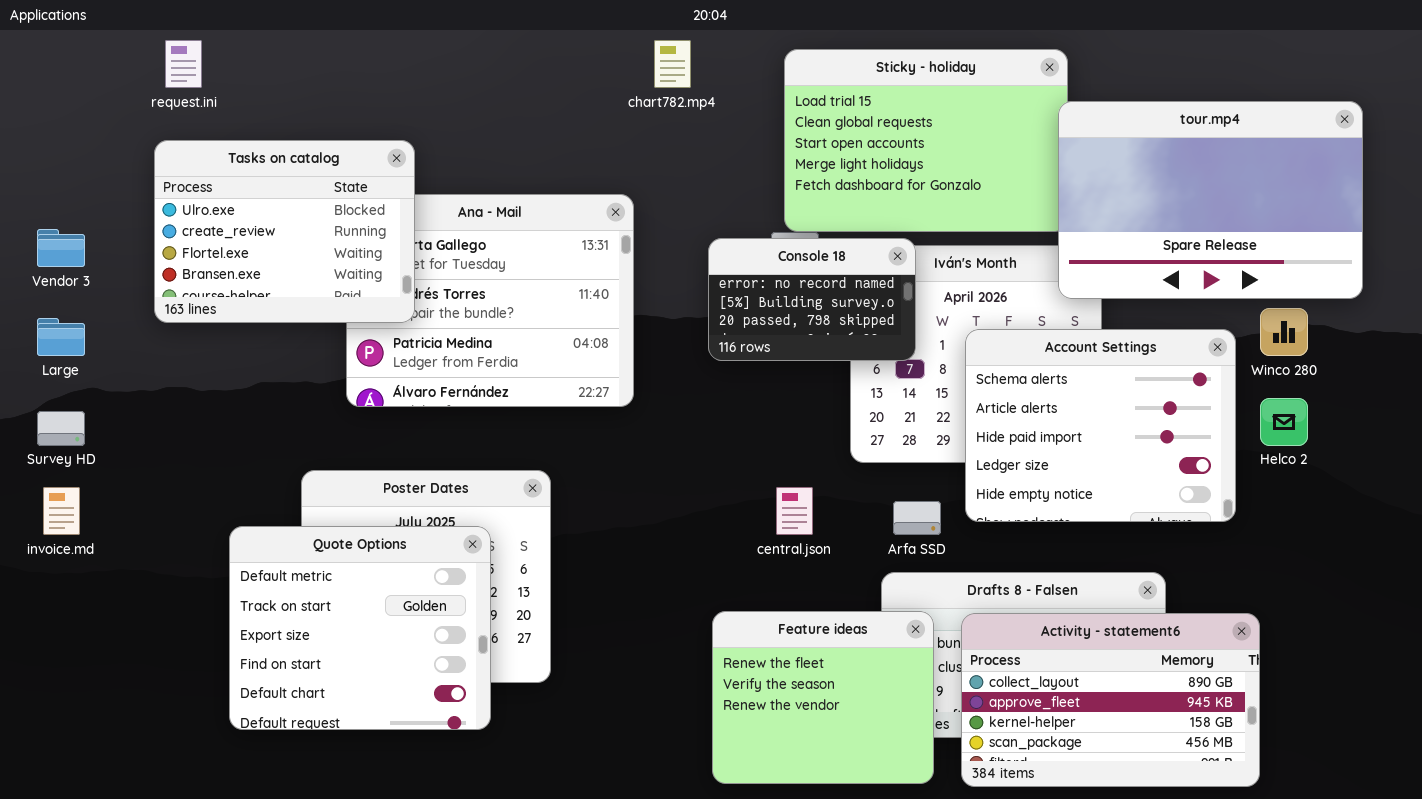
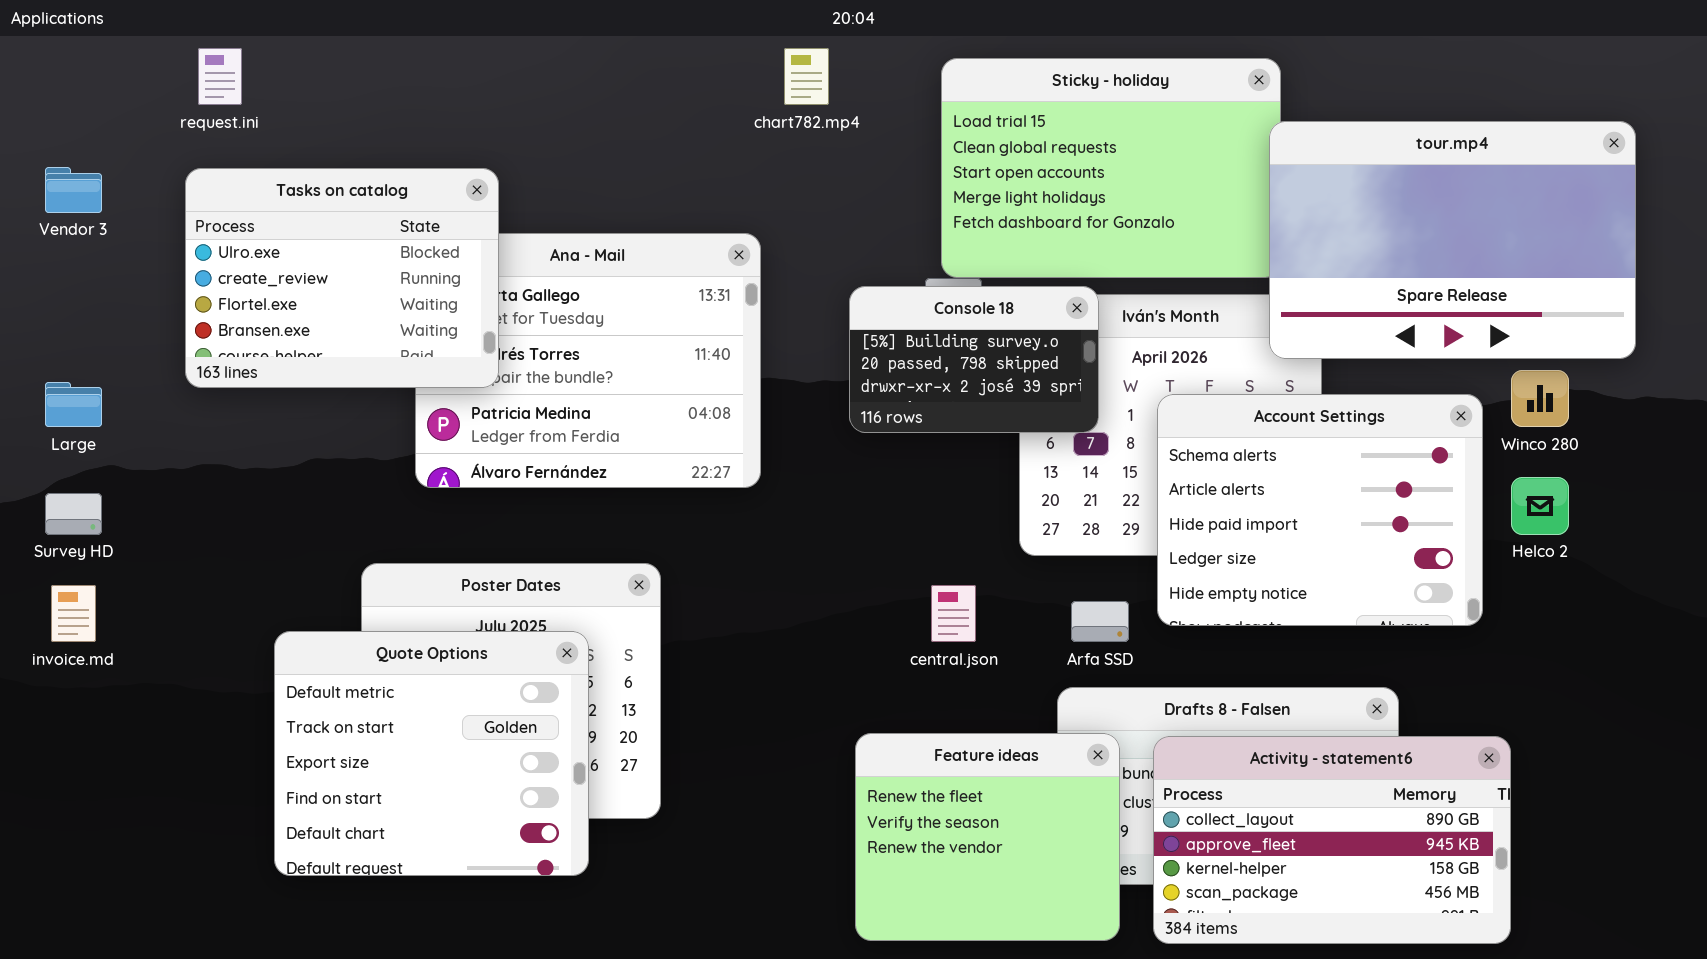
Vendor 3: [37,229,85,267] -> [45,167,102,213], moved
Console 18: [708,238,916,361] -> [849,286,1099,433], scrolled down 1 row

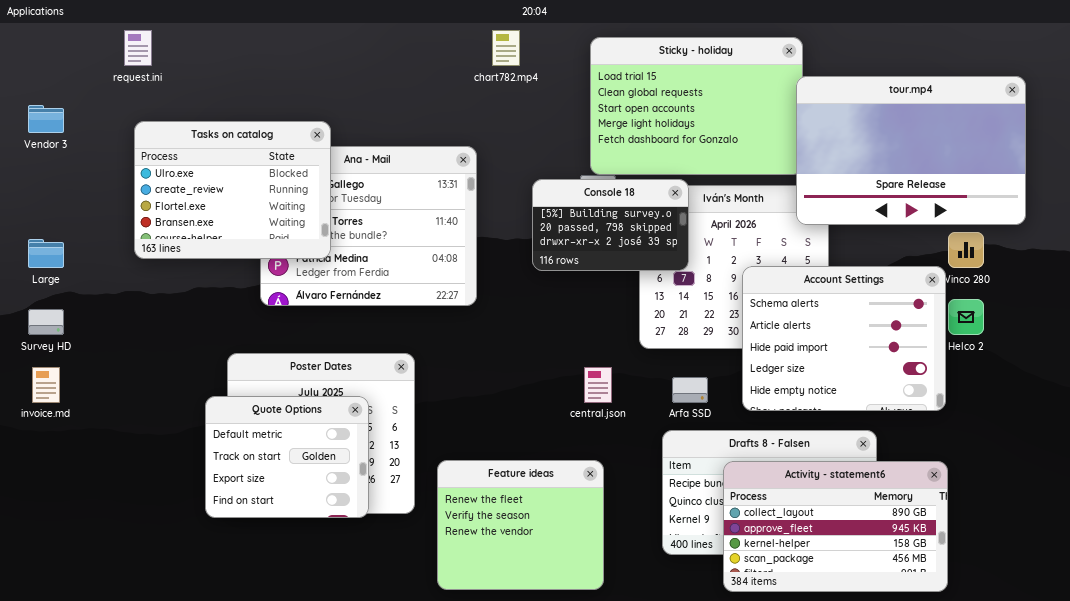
Tasks on catalog: [185,168,499,388] -> [134,121,331,259], moved
Account Settings: [1157,394,1483,626] -> [742,266,946,411], moved
Quote Options: [274,631,589,876] -> [205,396,369,518], resized
Feature ideas: [855,733,1120,941] -> [437,460,604,590], moved

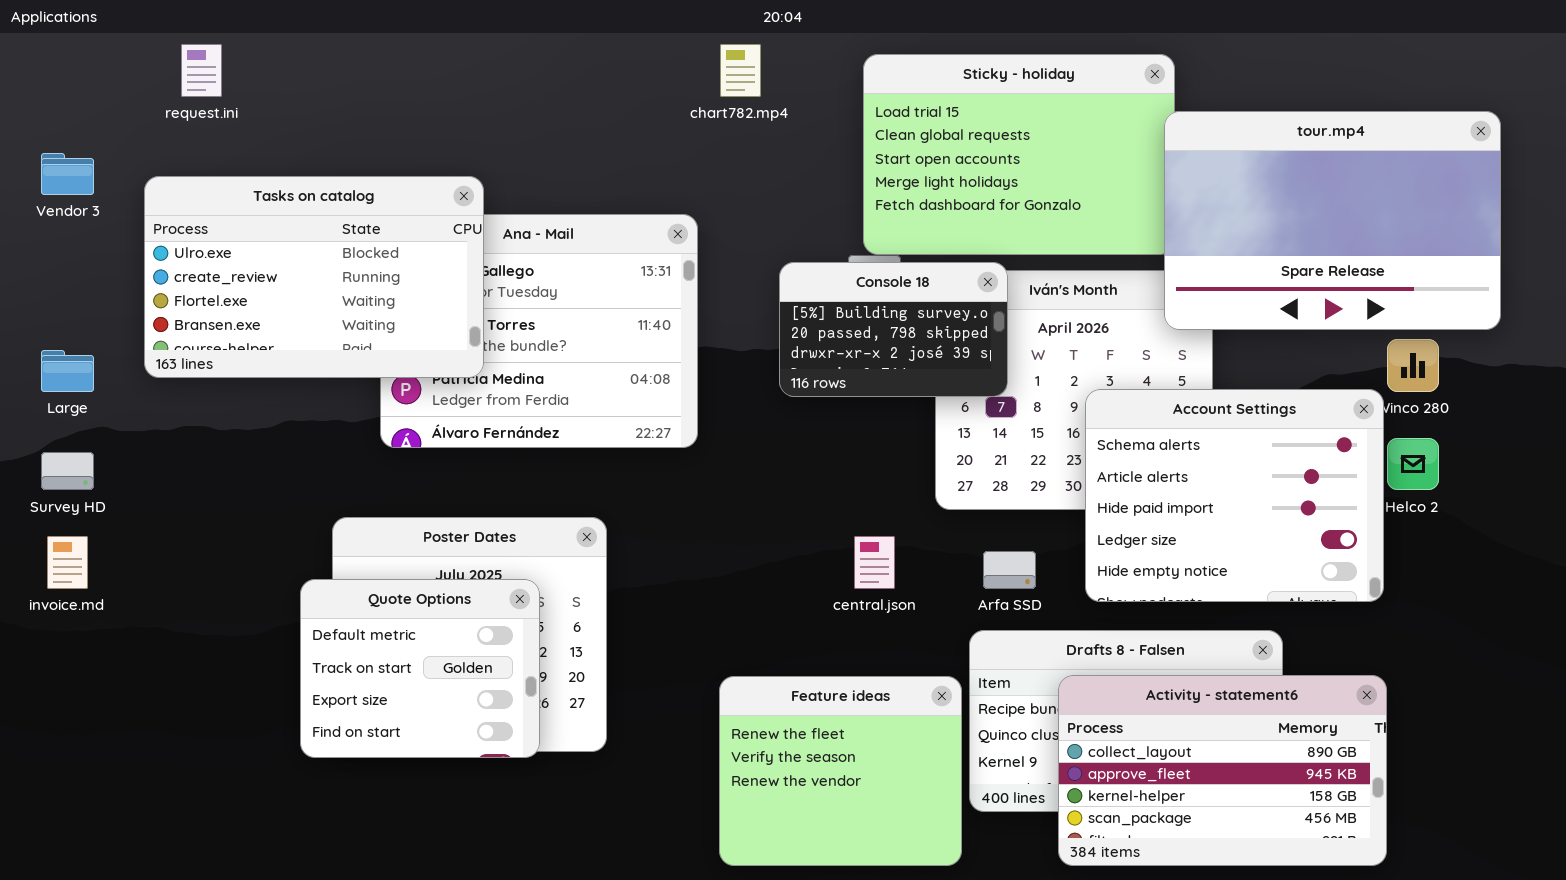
Tasks on catalog: [134,121,331,259] -> [144,176,484,378], resized
Feature ideas: [437,460,604,590] -> [719,676,962,866], moved

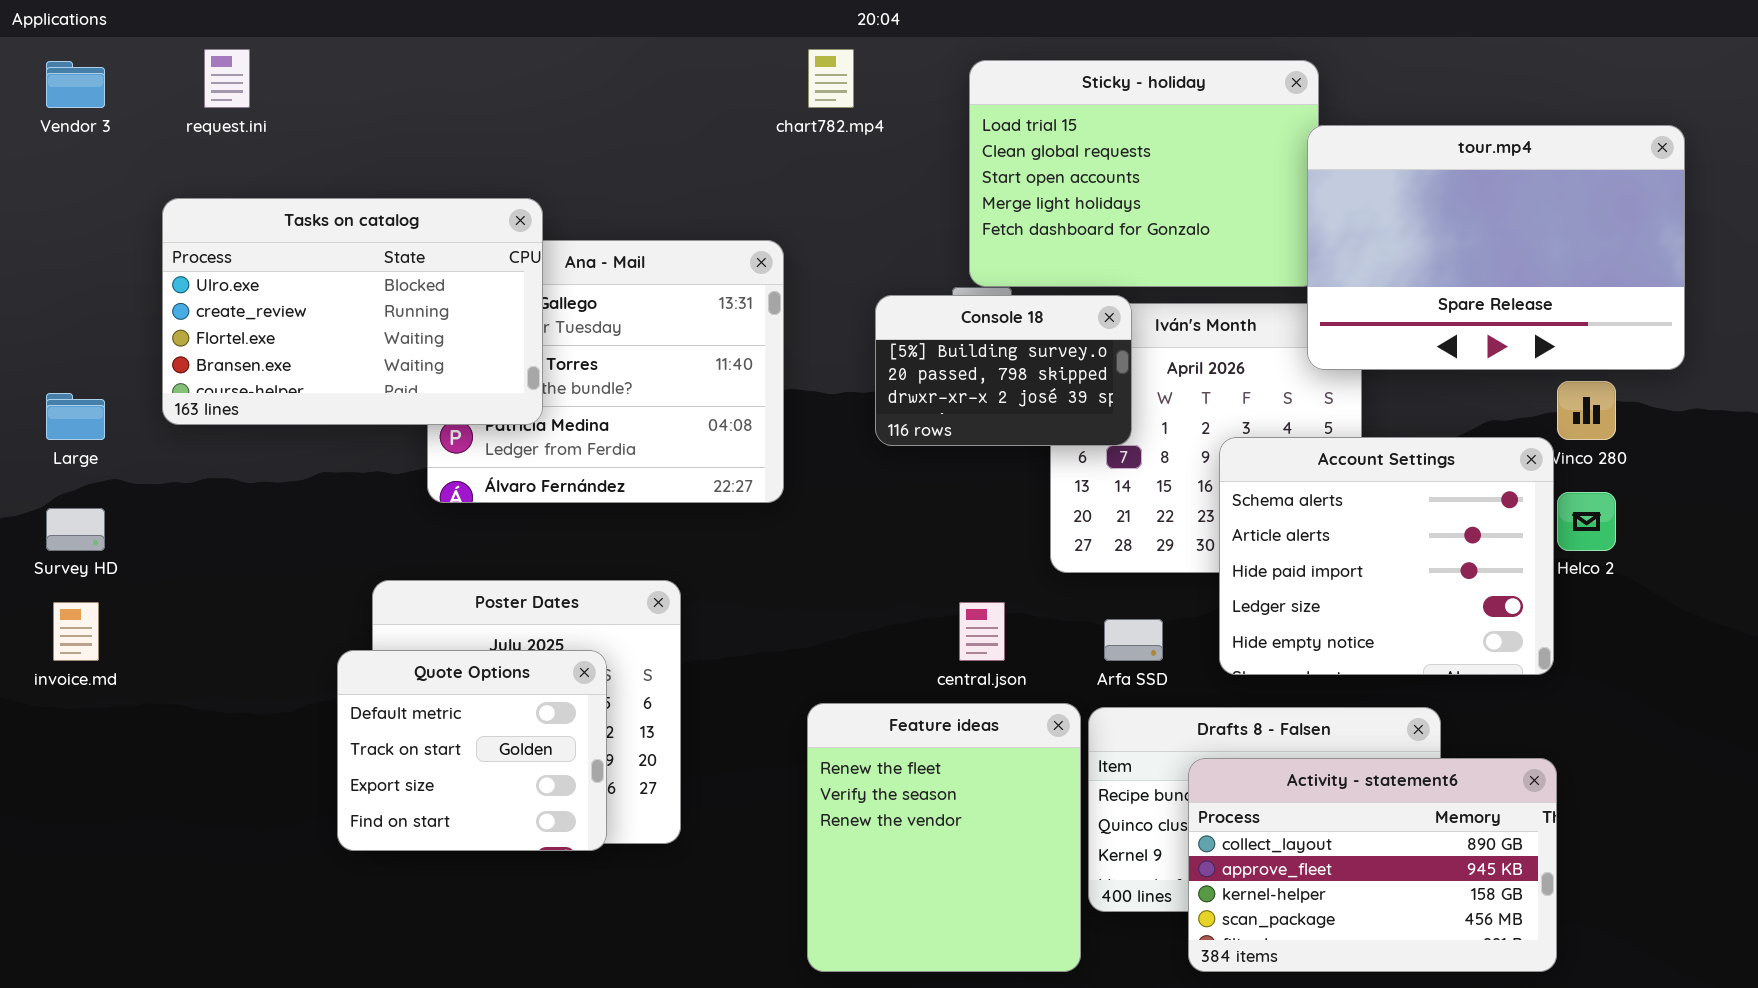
Vendor 3: [41,153,94,195] -> [46,61,105,108], moved
Feature ideas: [719,676,962,866] -> [807,703,1081,972], resized

